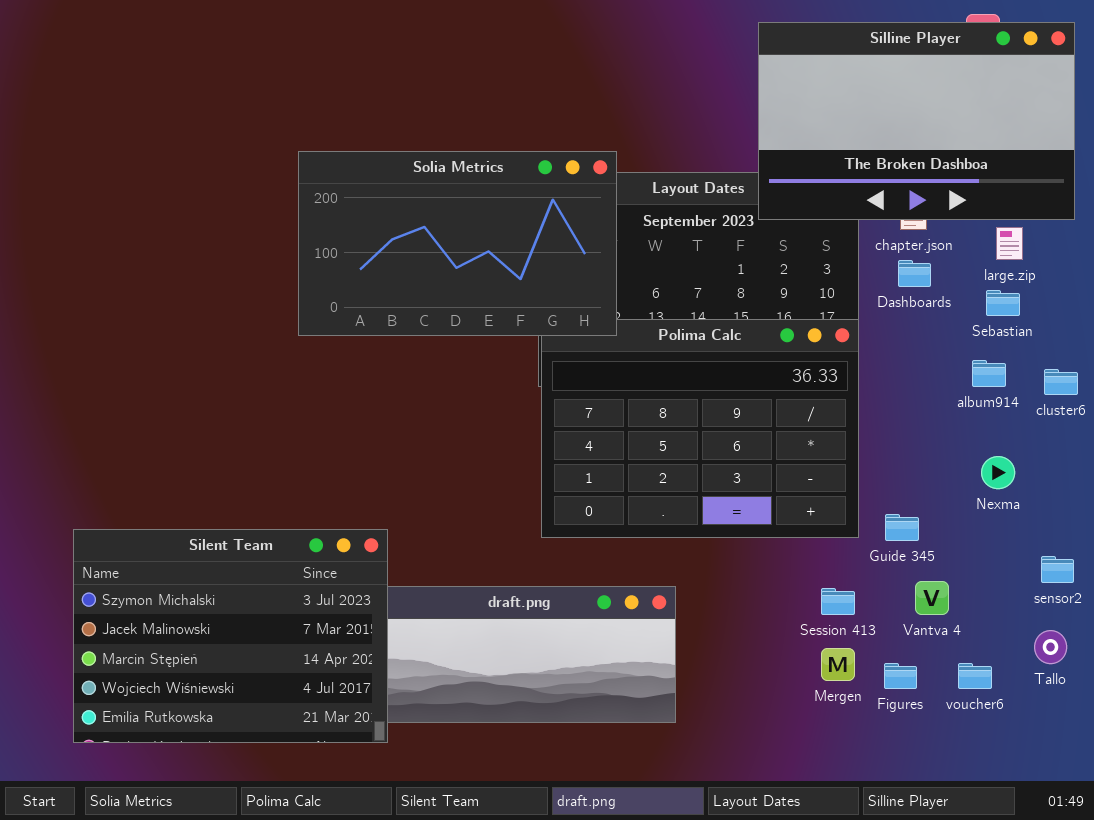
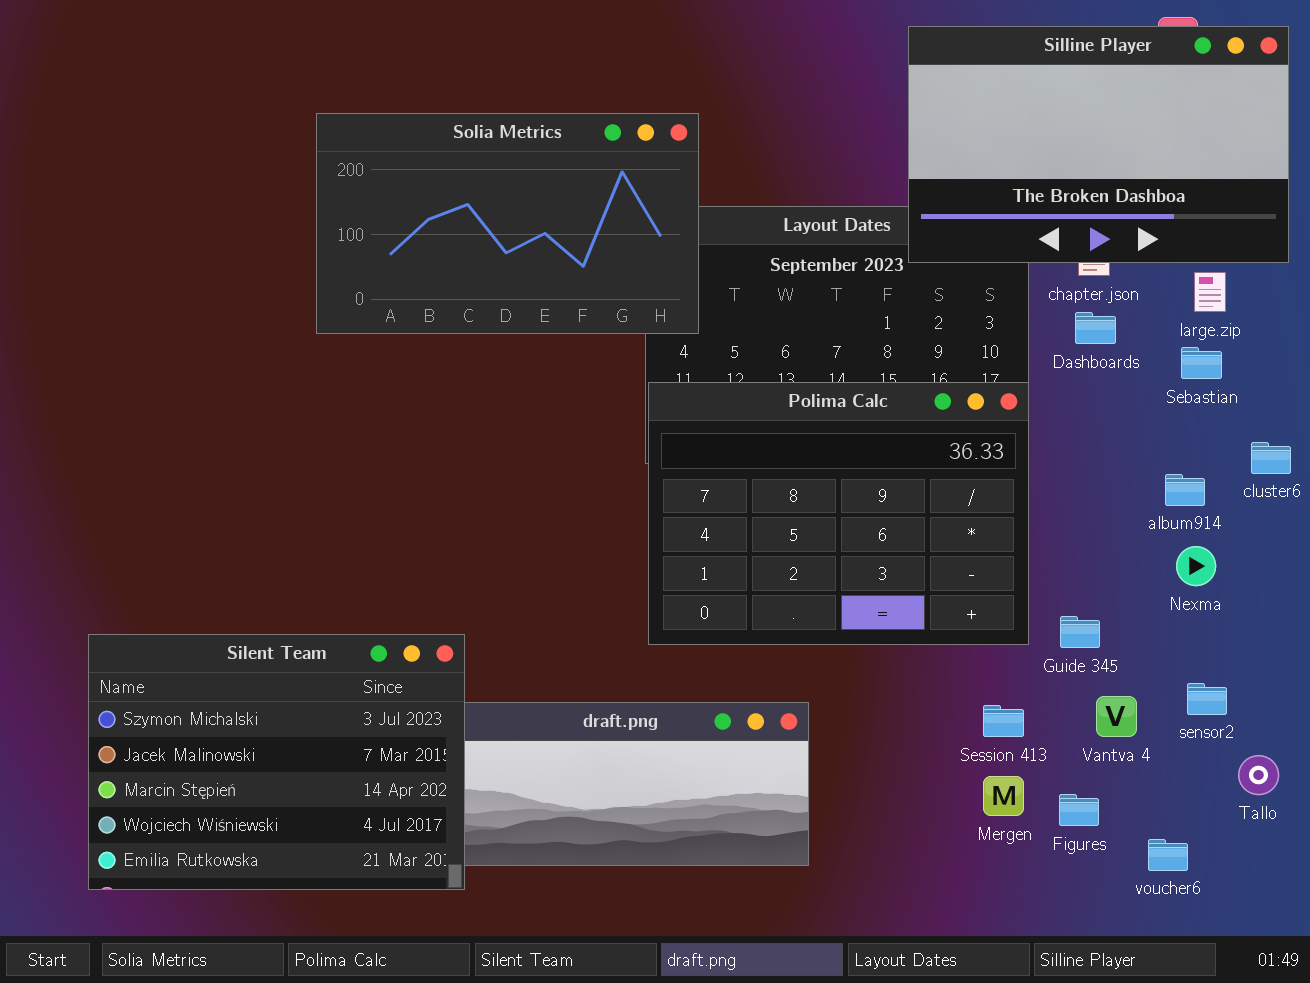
Solia Metrics: [298,151,617,336] -> [316,113,699,334], moved
album914: [972,360,1006,387] -> [1165,474,1205,506], moved
sensor2: [1041,556,1074,583] -> [1187,683,1227,715], moved
voucher6: [958,663,992,689] -> [1148,839,1188,871], moved

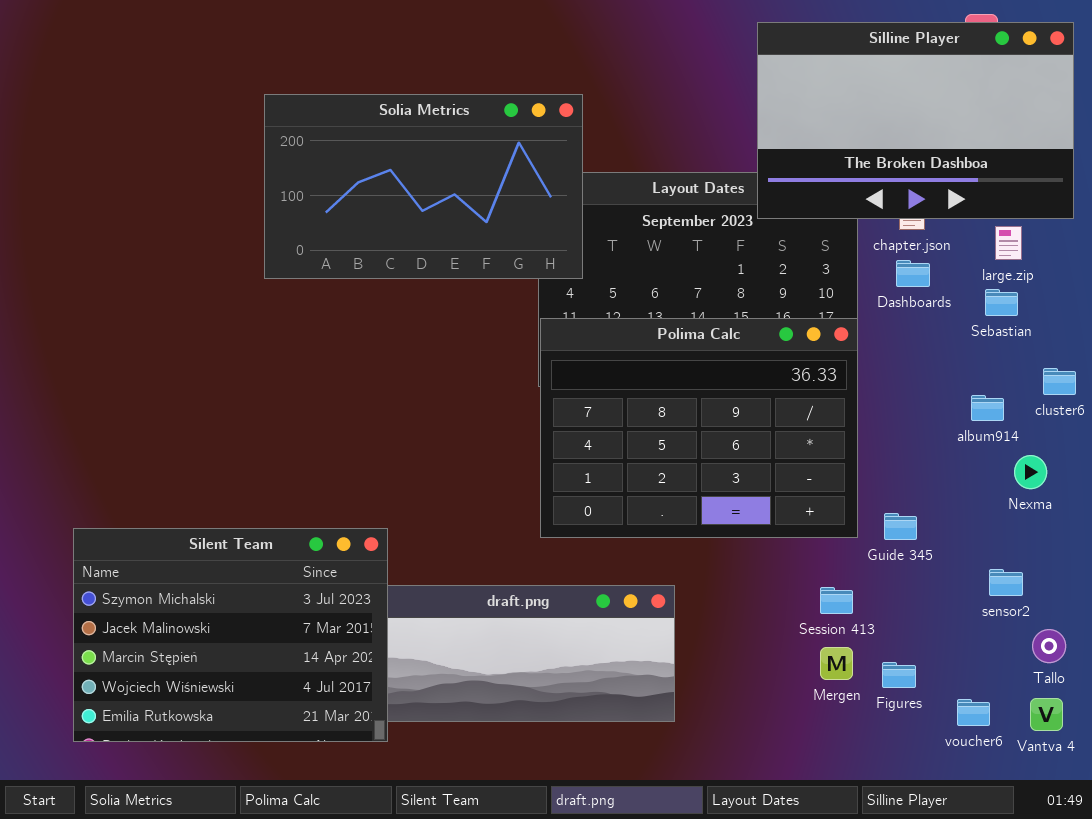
Nexma: [1176,546,1216,586] -> [1014,455,1047,489], moved
Vantva 4: [1096,696,1137,737] -> [1030,698,1063,731], moved

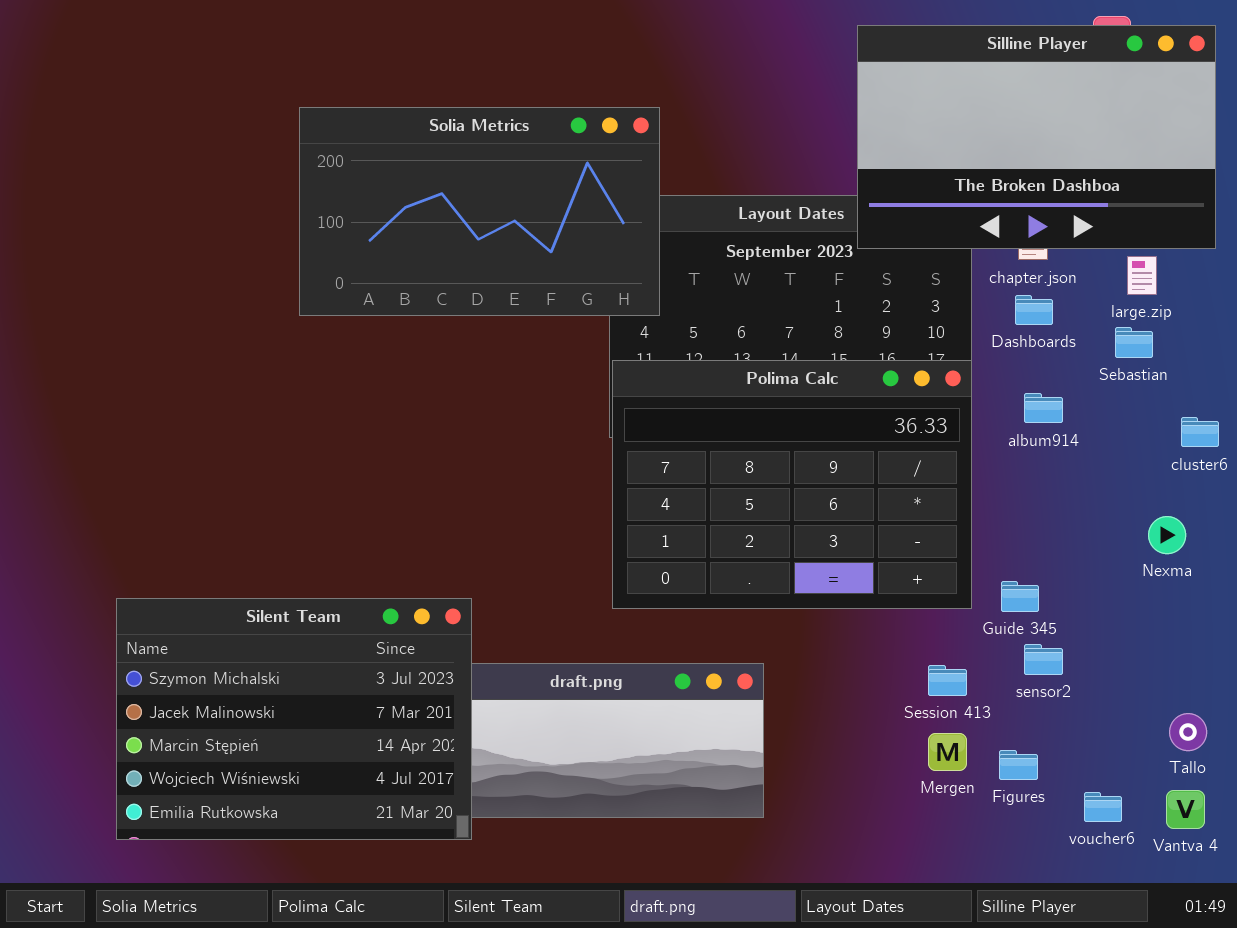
album914: [971,395,1004,421] -> [1024,393,1063,423], moved
Silent Team: [73,528,388,742] -> [116,598,472,840], moved
sensor2: [989,569,1023,596] -> [1024,644,1063,675], moved

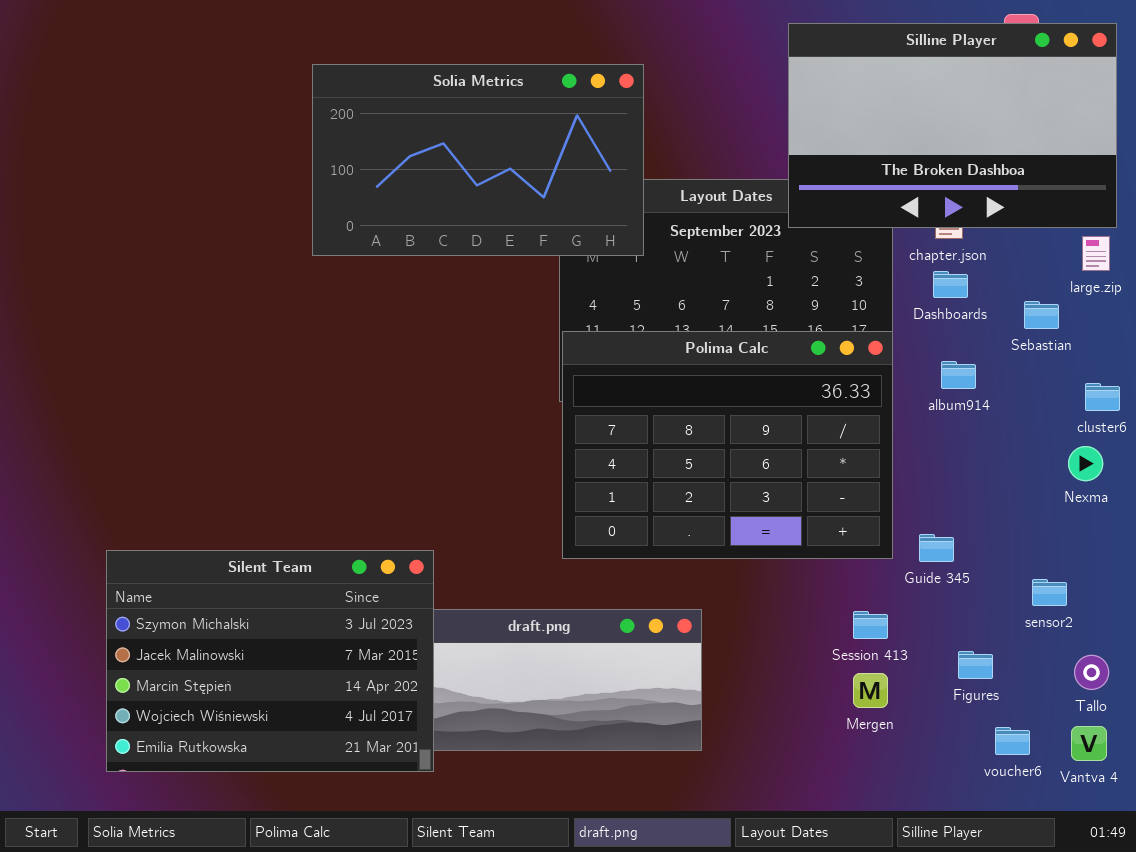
Solia Metrics: [299,107,660,316] -> [312,64,644,256], moved
large.zip: [1127,256,1157,295] -> [1082,236,1110,271], moved
Nexma: [1148,516,1186,554] -> [1068,446,1103,481], moved
sensor2: [1024,644,1063,675] -> [1032,579,1067,606], moved
Figures: [999,750,1038,780] -> [958,651,993,679], moved

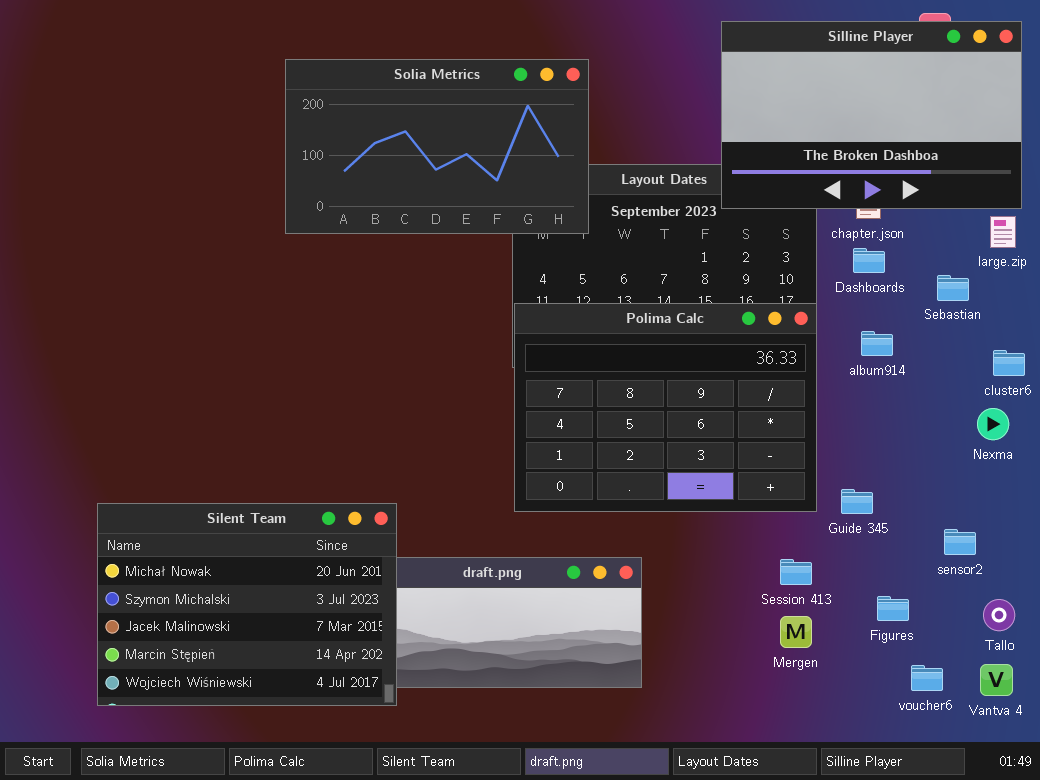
Silent Team: [106,550,434,772] -> [97,503,397,706], scrolled up 1 row

